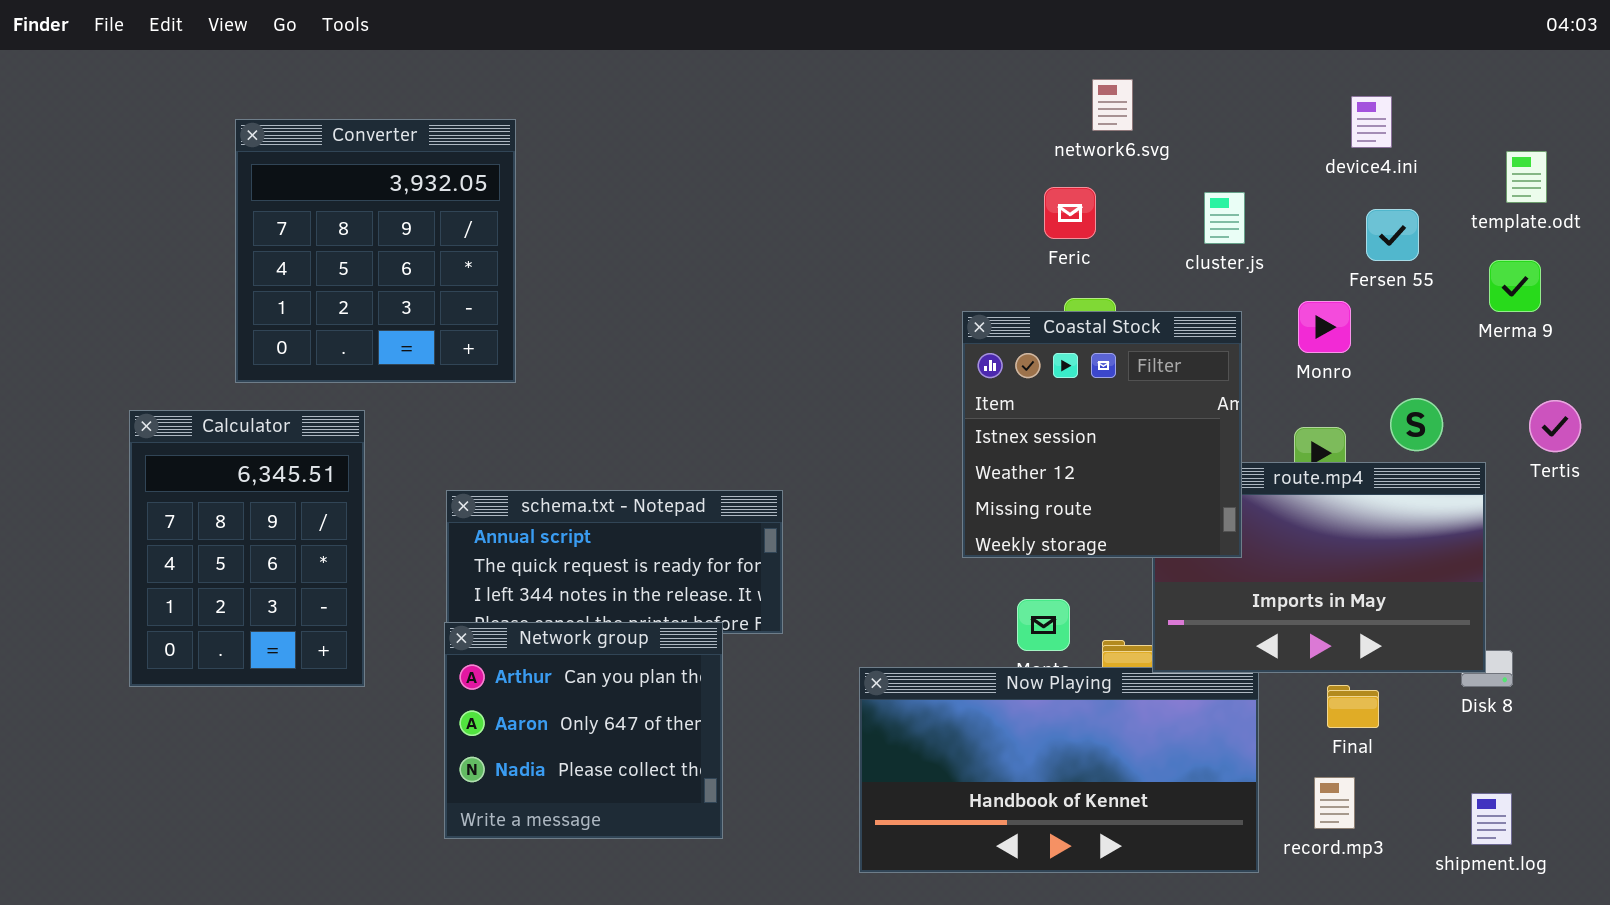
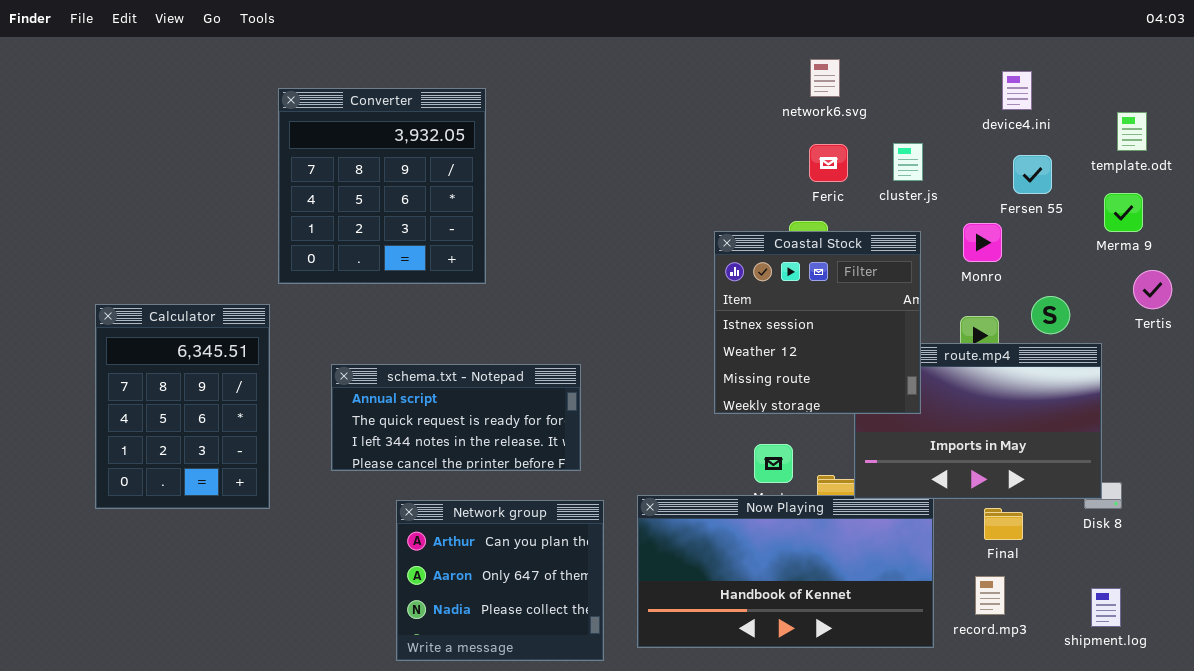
Converter: [235,119,516,383] -> [278,88,486,284], moved
Feric: [1044,187,1096,239] -> [809,144,848,182], moved
Tertis: [1529,400,1581,452] -> [1133,270,1172,309], moved
Network group: [444,622,723,839] -> [396,500,604,661], moved

